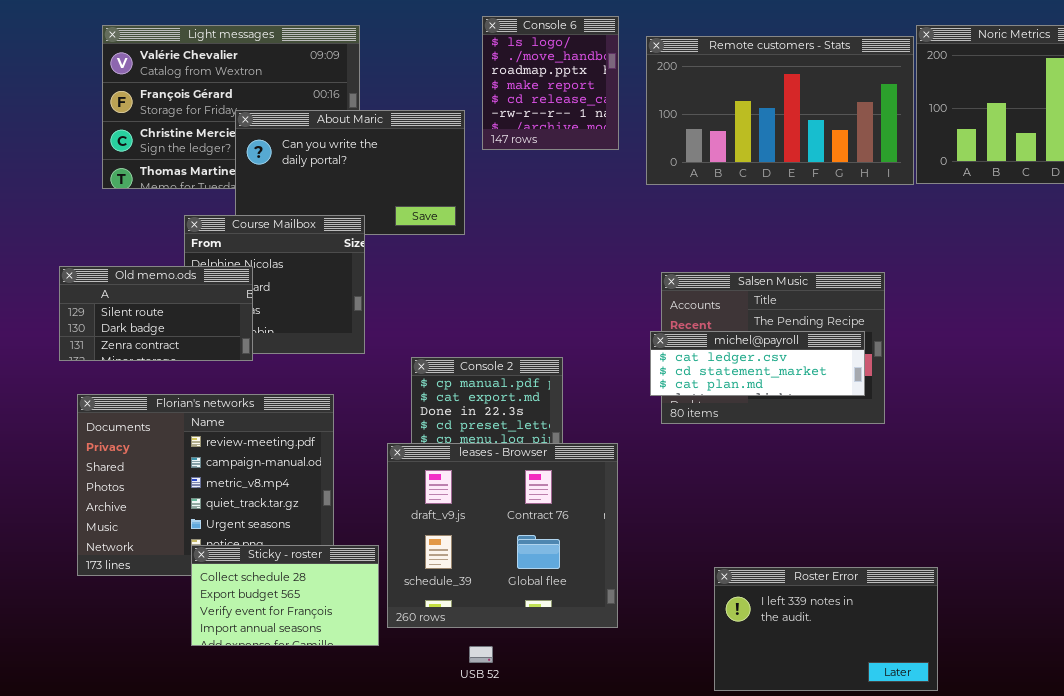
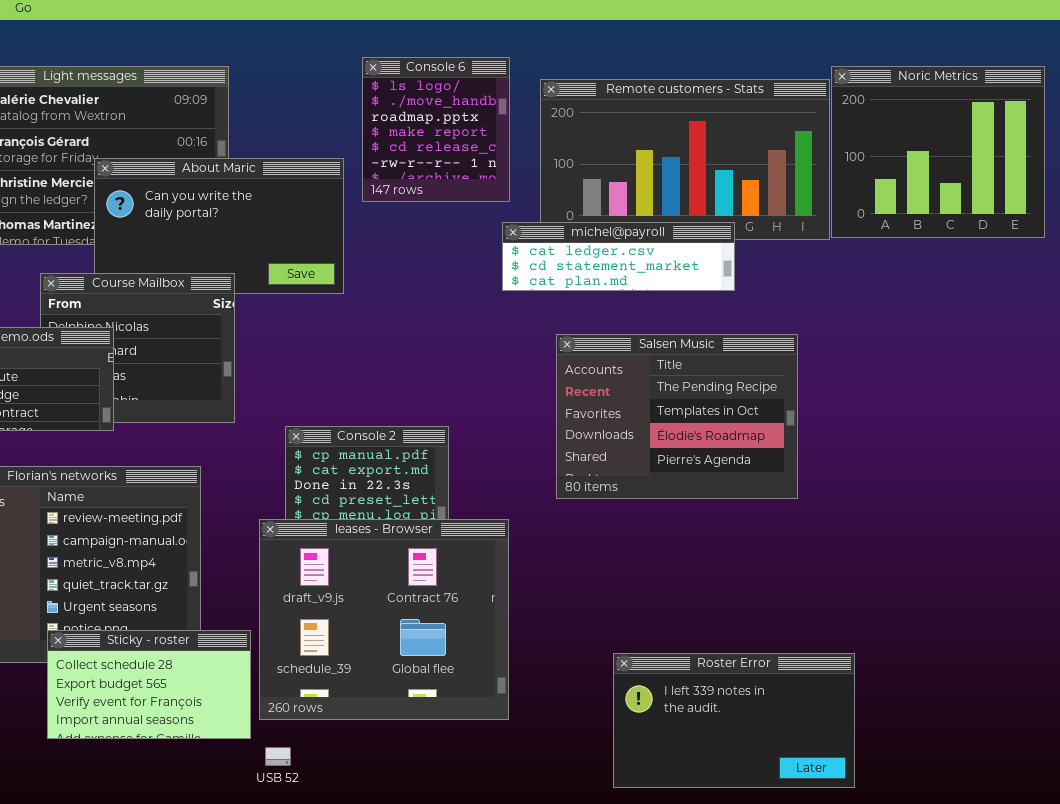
michel@payroll: [650,331,865,396] -> [502,222,735,291], moved
USB 52: [469,646,493,663] -> [265,747,291,766], moved

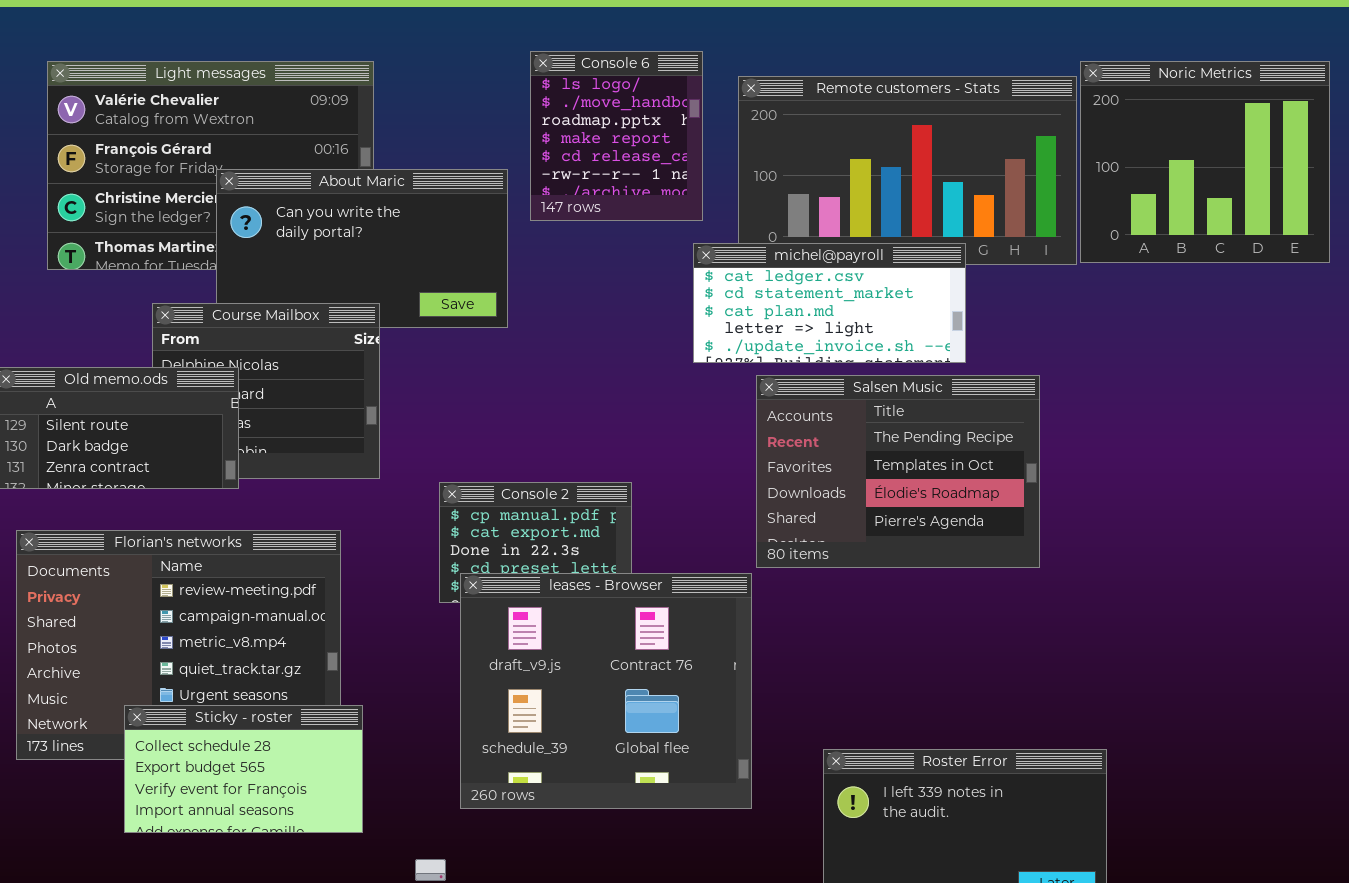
michel@payroll: [502,222,735,291] -> [693,243,966,363], resized
leases - Browser: [259,519,509,720] -> [460,573,752,809], moved
Sticky - roster: [47,630,251,739] -> [124,705,363,833], moved

